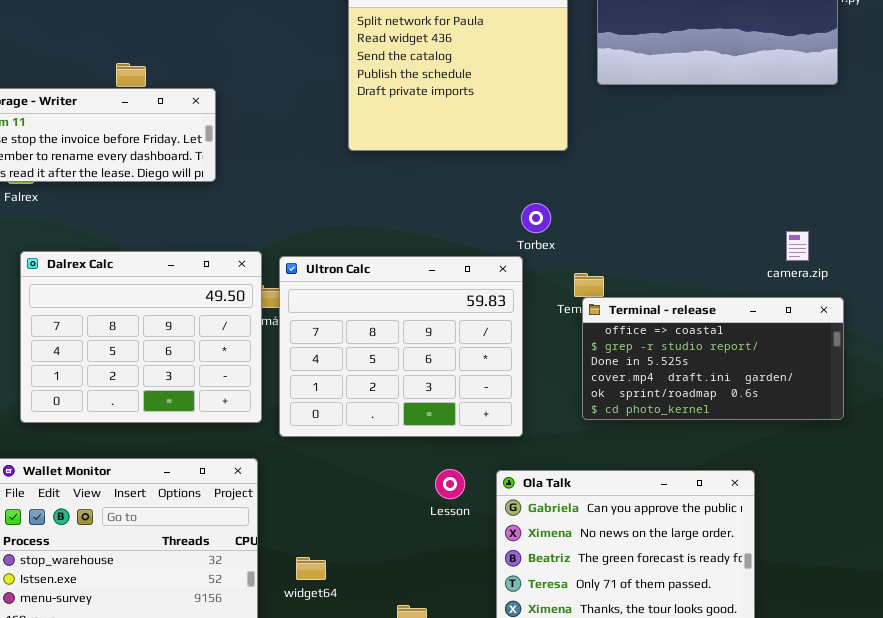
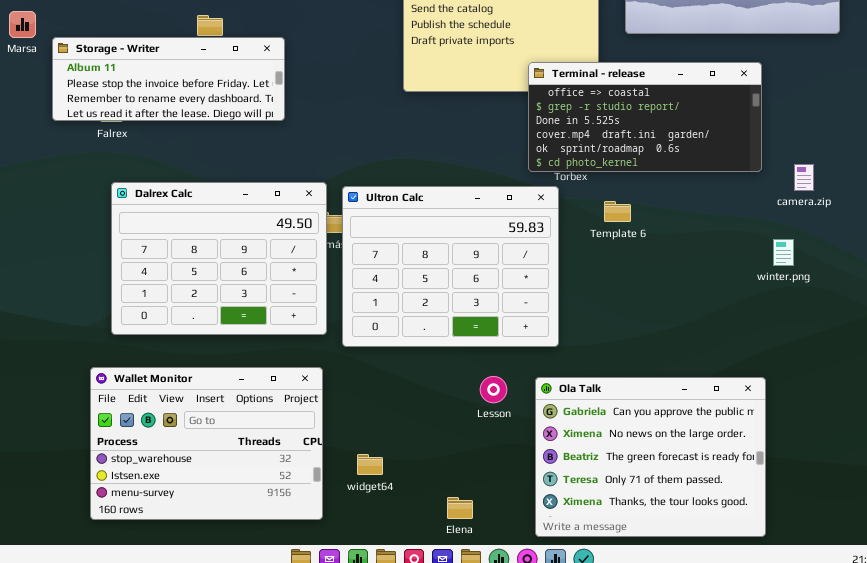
Terminal - release: [582,297,844,420] -> [528,62,762,172], moved

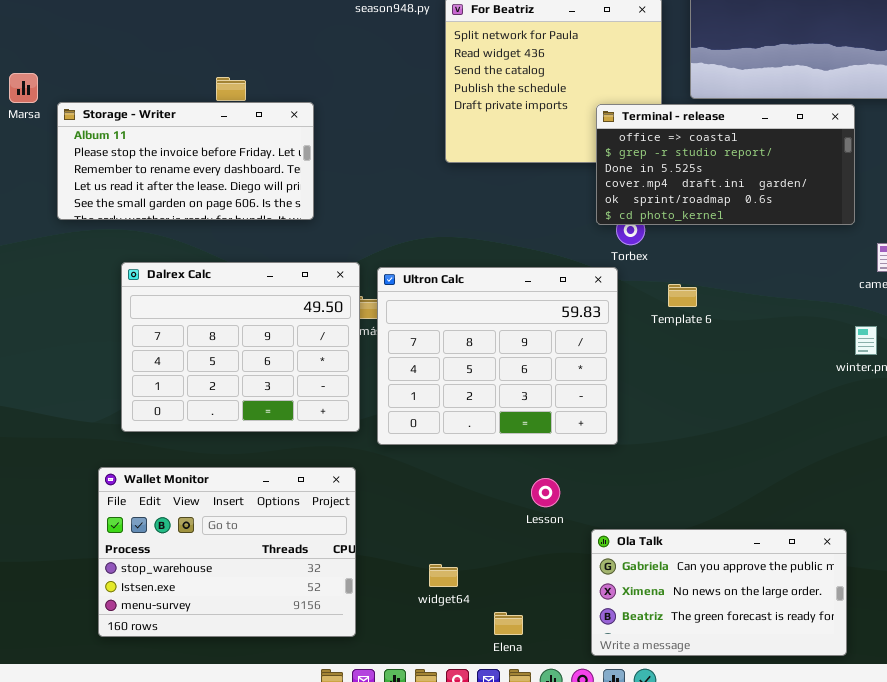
Storage - Writer: [52,37,285,121] -> [57,102,314,220], resized
Terminal - release: [528,62,762,172] -> [596,104,855,225], moved
Ola Talk: [535,377,766,537] -> [591,529,847,656], resized
widget64: [357,454,383,475] -> [429,564,458,587], moved

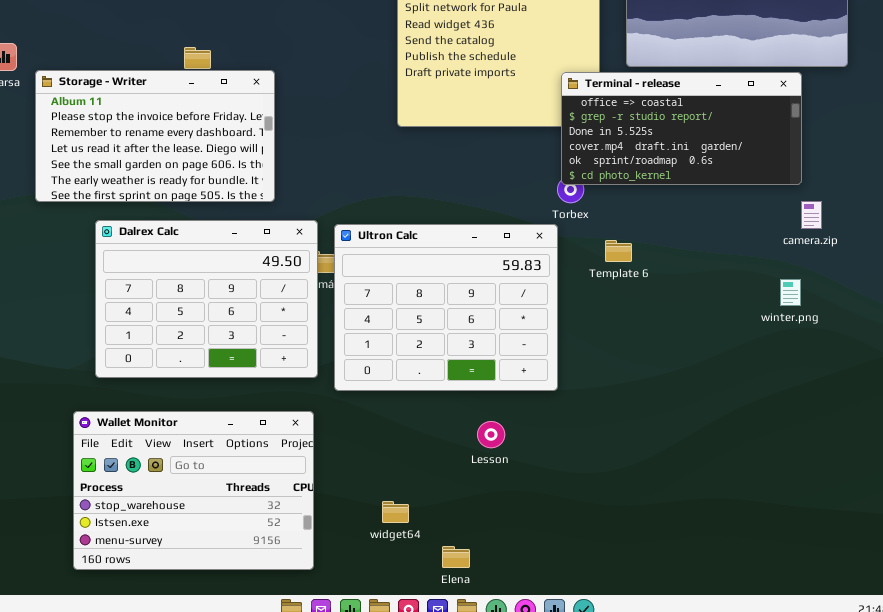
Storage - Writer: [57,102,314,220] -> [35,70,275,202], resized
Terminal - release: [596,104,855,225] -> [561,72,802,185], moved
Ola Talk: [591,529,847,656] -> none, closed

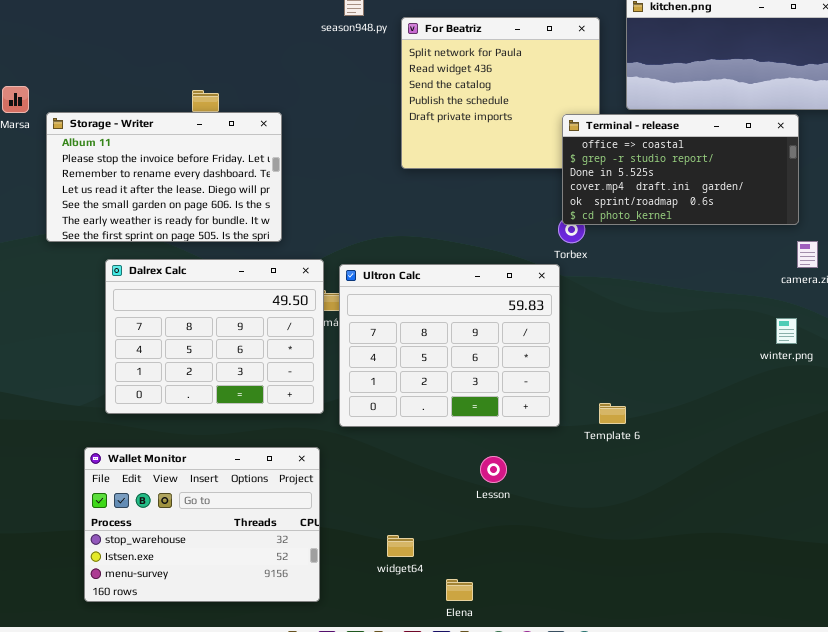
Template 6: [605,240,632,262] -> [599,403,626,424], moved

